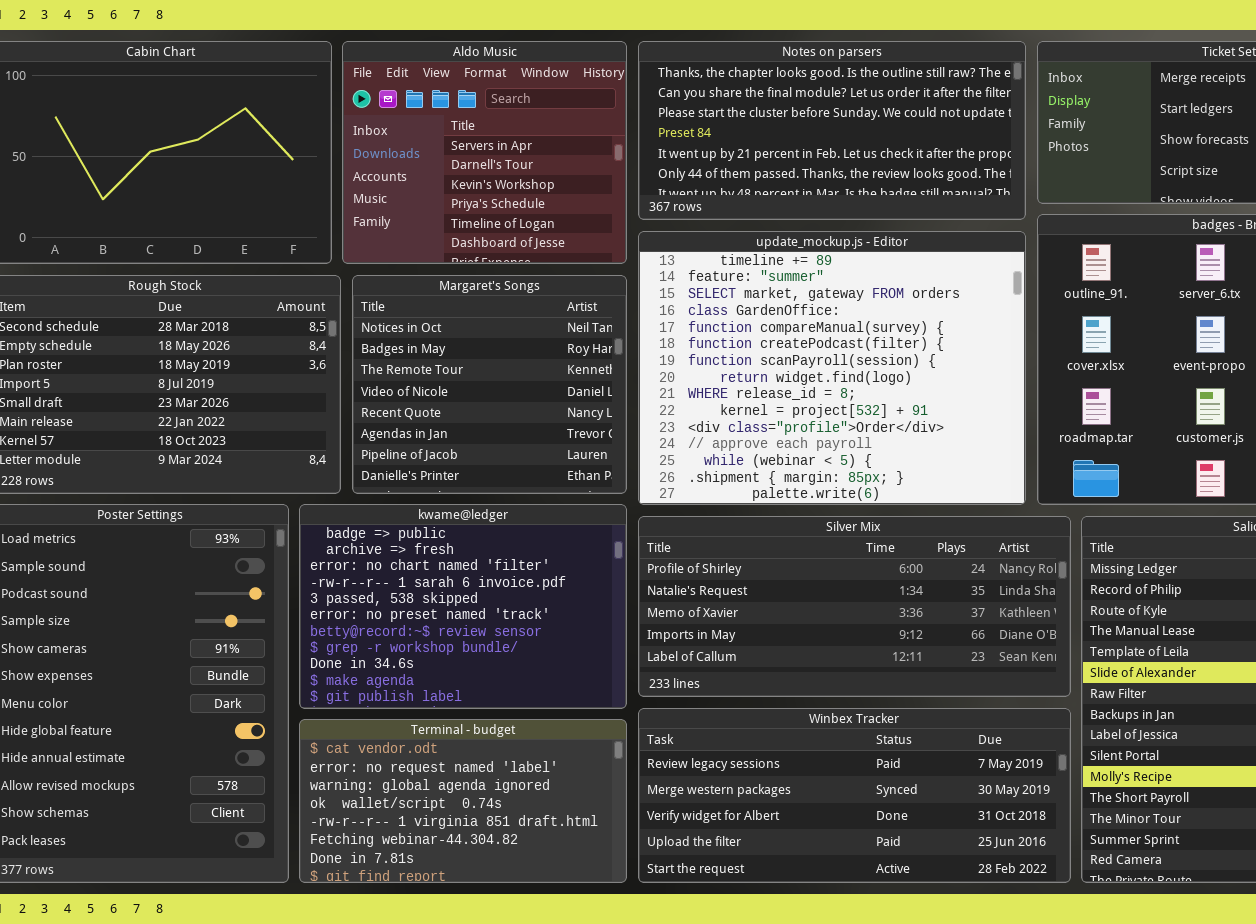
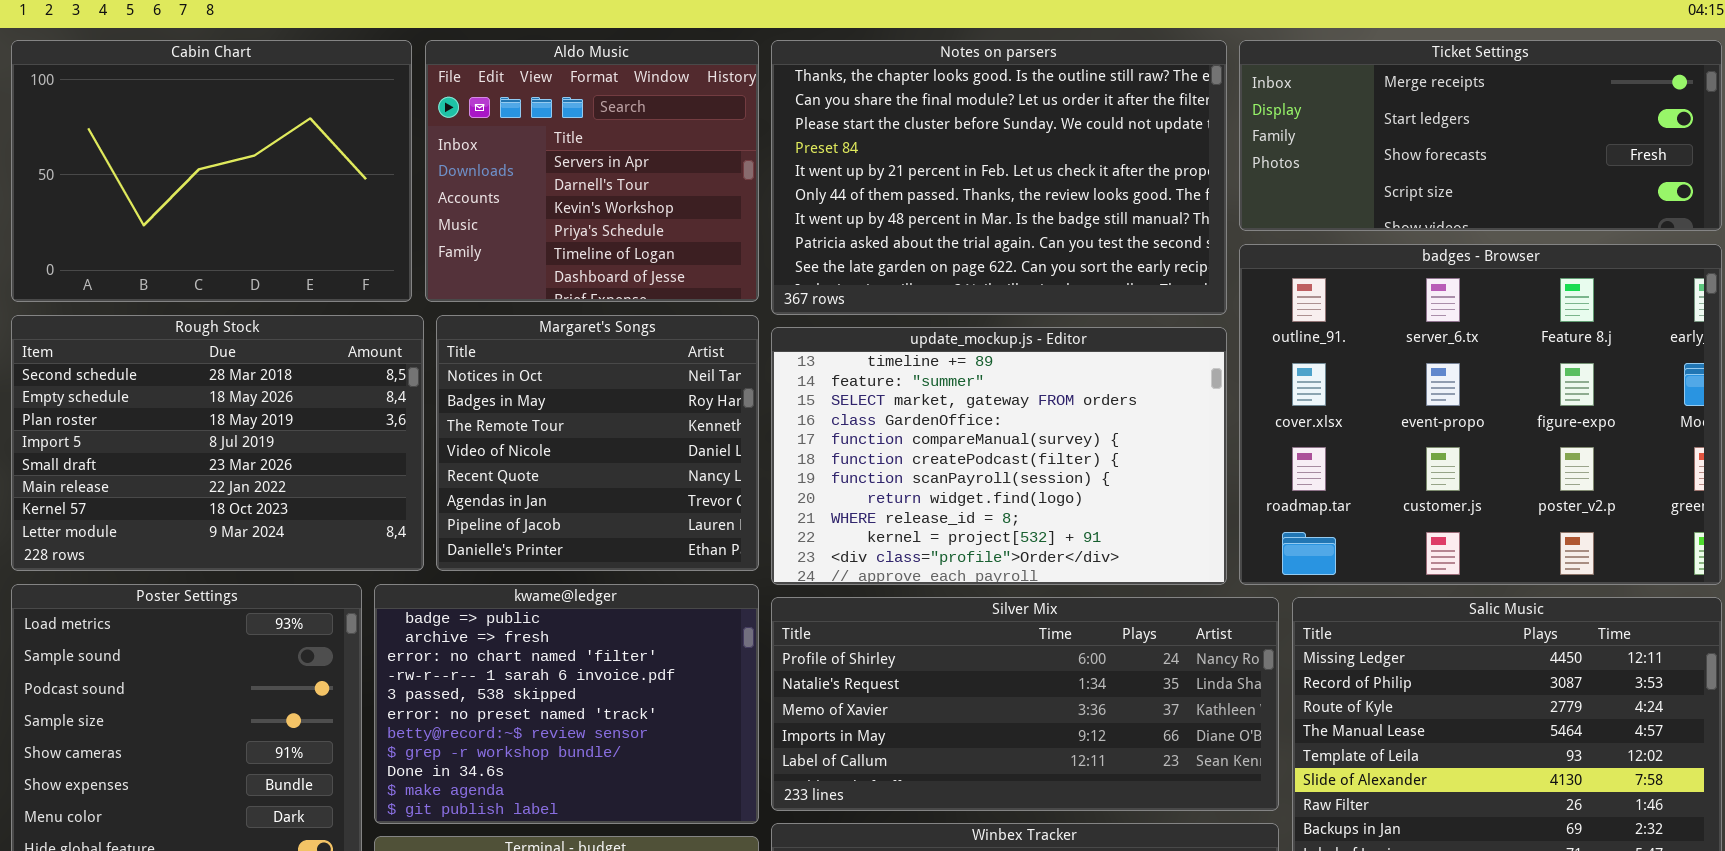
Notes on parsers: [638,41,1026,220] -> [771,40,1227,315], resized
update_mockup.js - Editor: [638,231,1026,505] -> [771,327,1227,585], resized

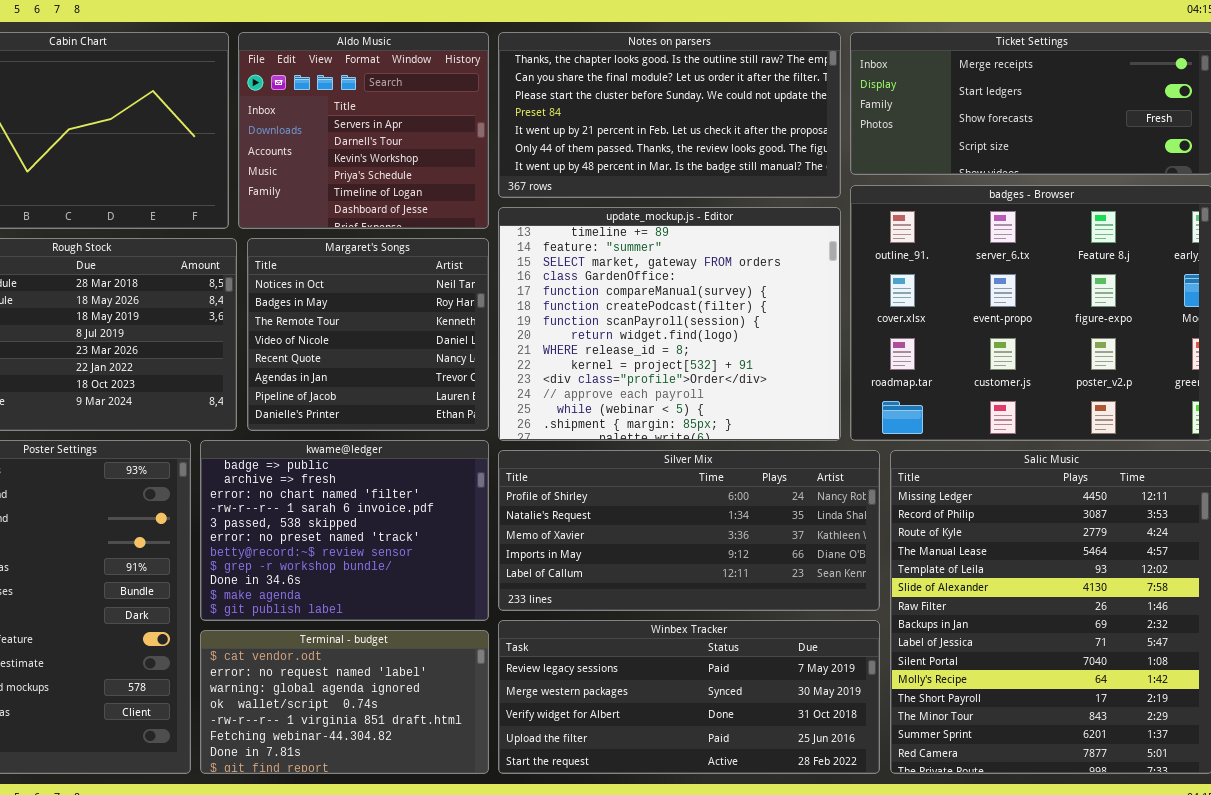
Notes on parsers: [771,40,1227,315] -> [498,32,841,198], resized
update_mockup.js - Editor: [771,327,1227,585] -> [498,207,841,441], resized

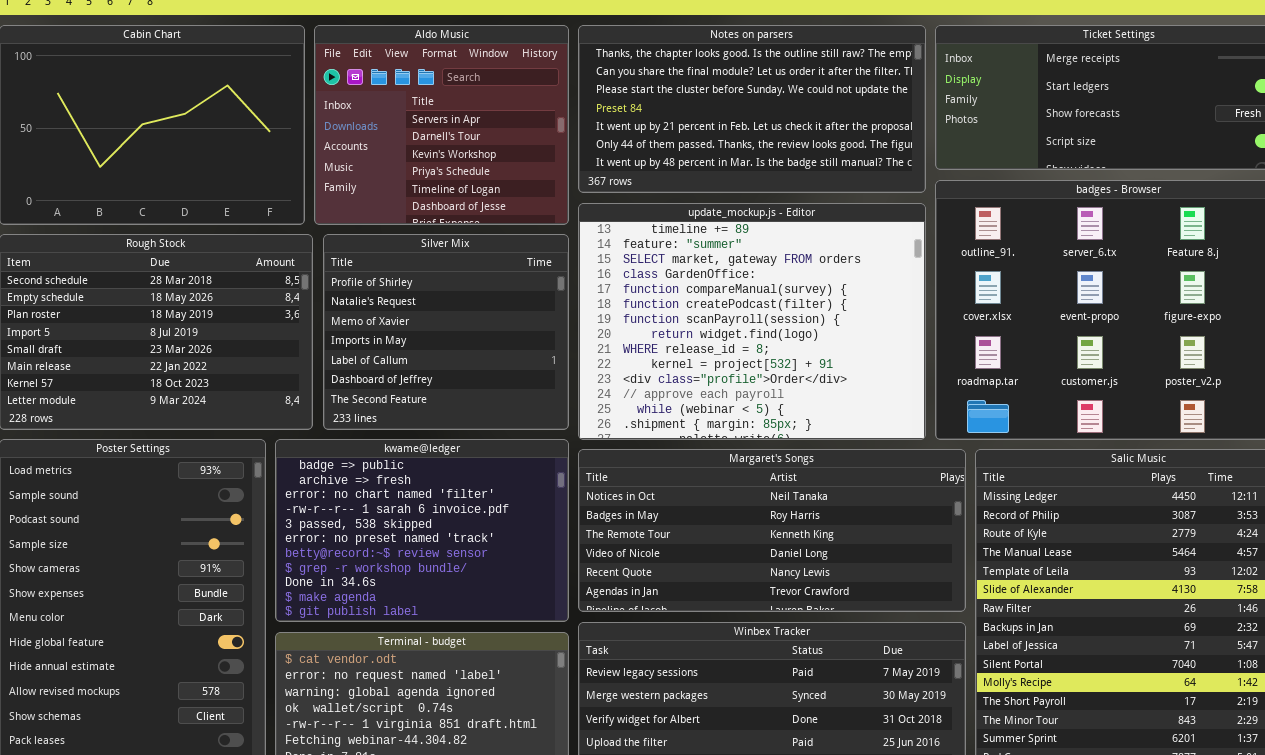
Margaret's Songs: [247,238,489,431] -> [578,449,966,612], moved, resized
Silver Mix: [498,450,880,611] -> [323,234,569,430], moved, resized

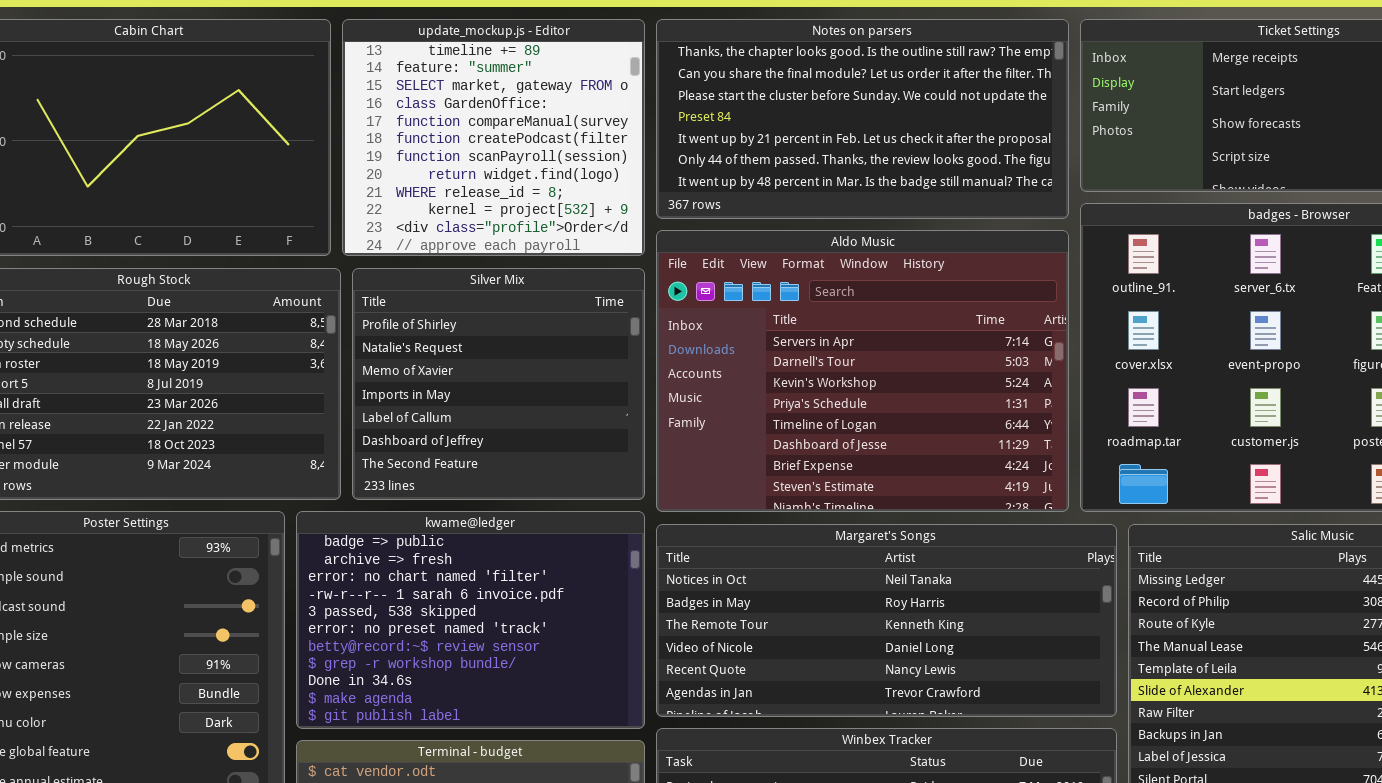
Aldo Music: [314,25,569,225] -> [656,230,1069,512], moved, resized
update_mockup.js - Editor: [578,203,926,440] -> [342,19,645,256], moved, resized

